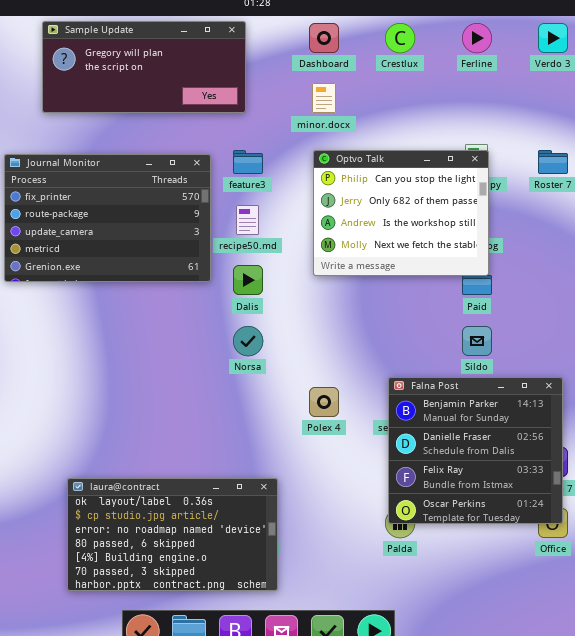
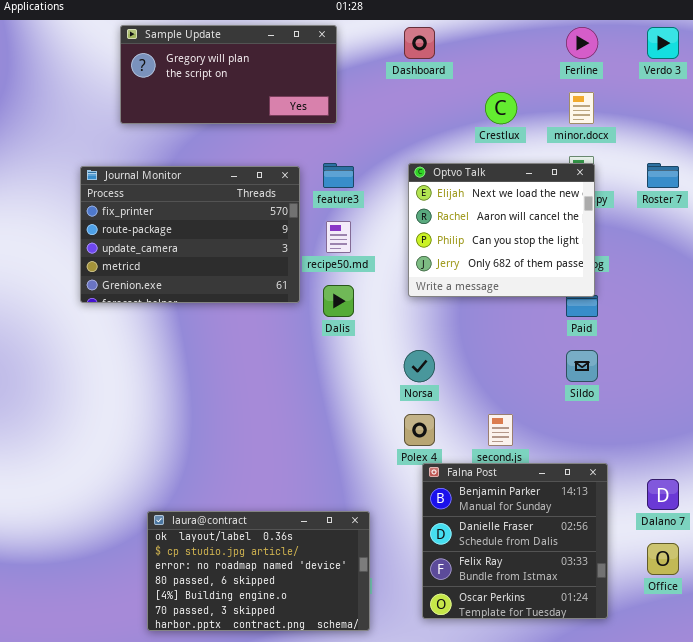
Crestlux: [385,23,415,53] -> [485,92,517,124], moved
minor.docx: [312,83,336,113] -> [569,92,594,124], moved
Optvo Talk: [313,150,489,276] -> [408,163,595,297], scrolled up 2 rows
Norsa: [233,326,263,356] -> [404,350,435,382], moved
Falna Post: [388,377,563,524] -> [422,463,608,619], moved

